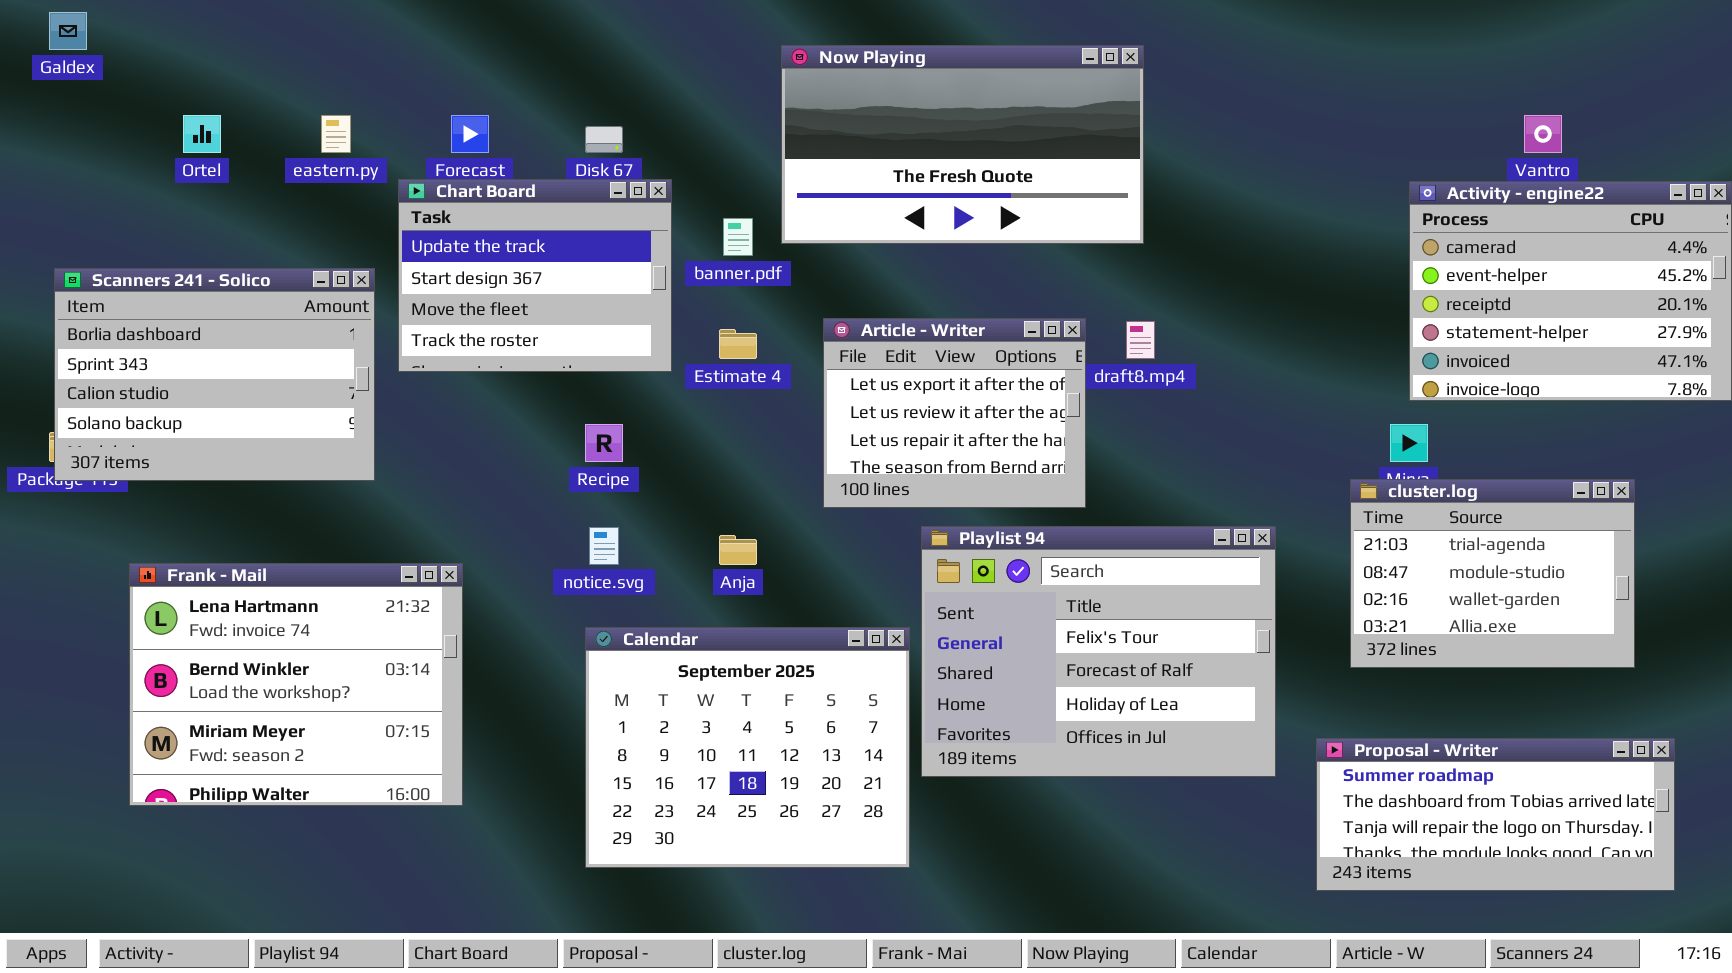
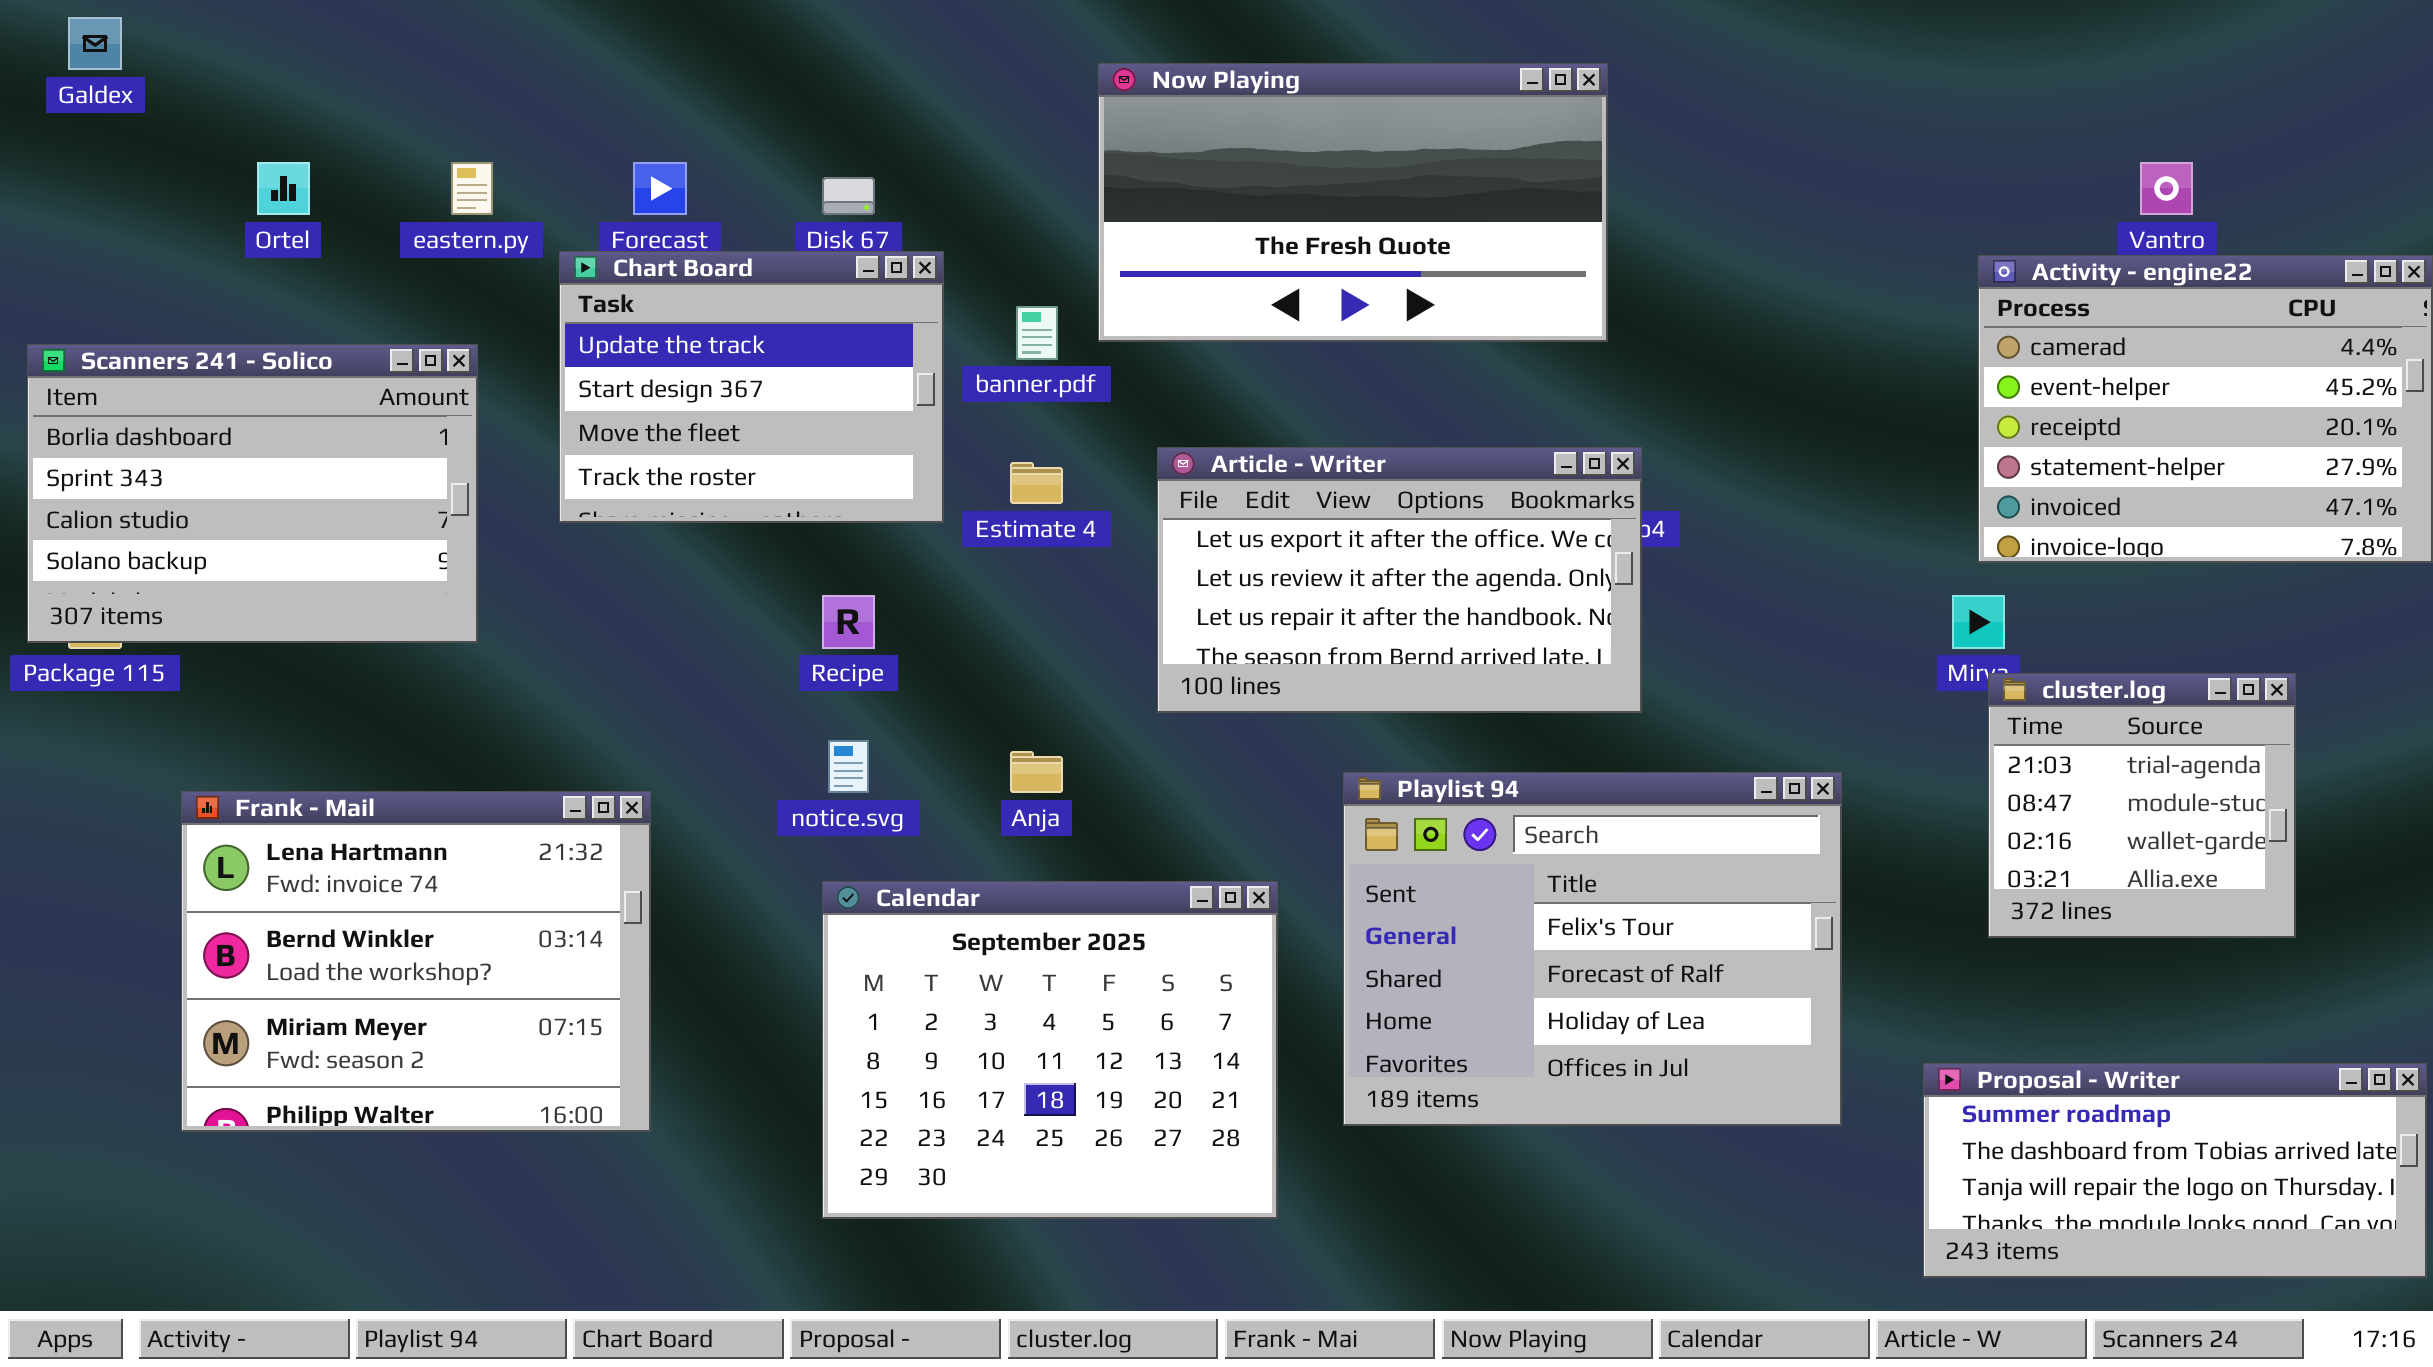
Scanners 241 - Solico: [54,268,375,481] -> [27,344,478,643], moved
Article - Writer: [823,318,1086,508] -> [1157,447,1642,713], resized
cluster.log: [1350,479,1635,668] -> [1988,673,2296,938], resized
Playlist 94: [921,526,1276,777] -> [1343,772,1842,1126], moved
Proposal - Writer: [1316,738,1675,891] -> [1923,1063,2427,1278], moved

